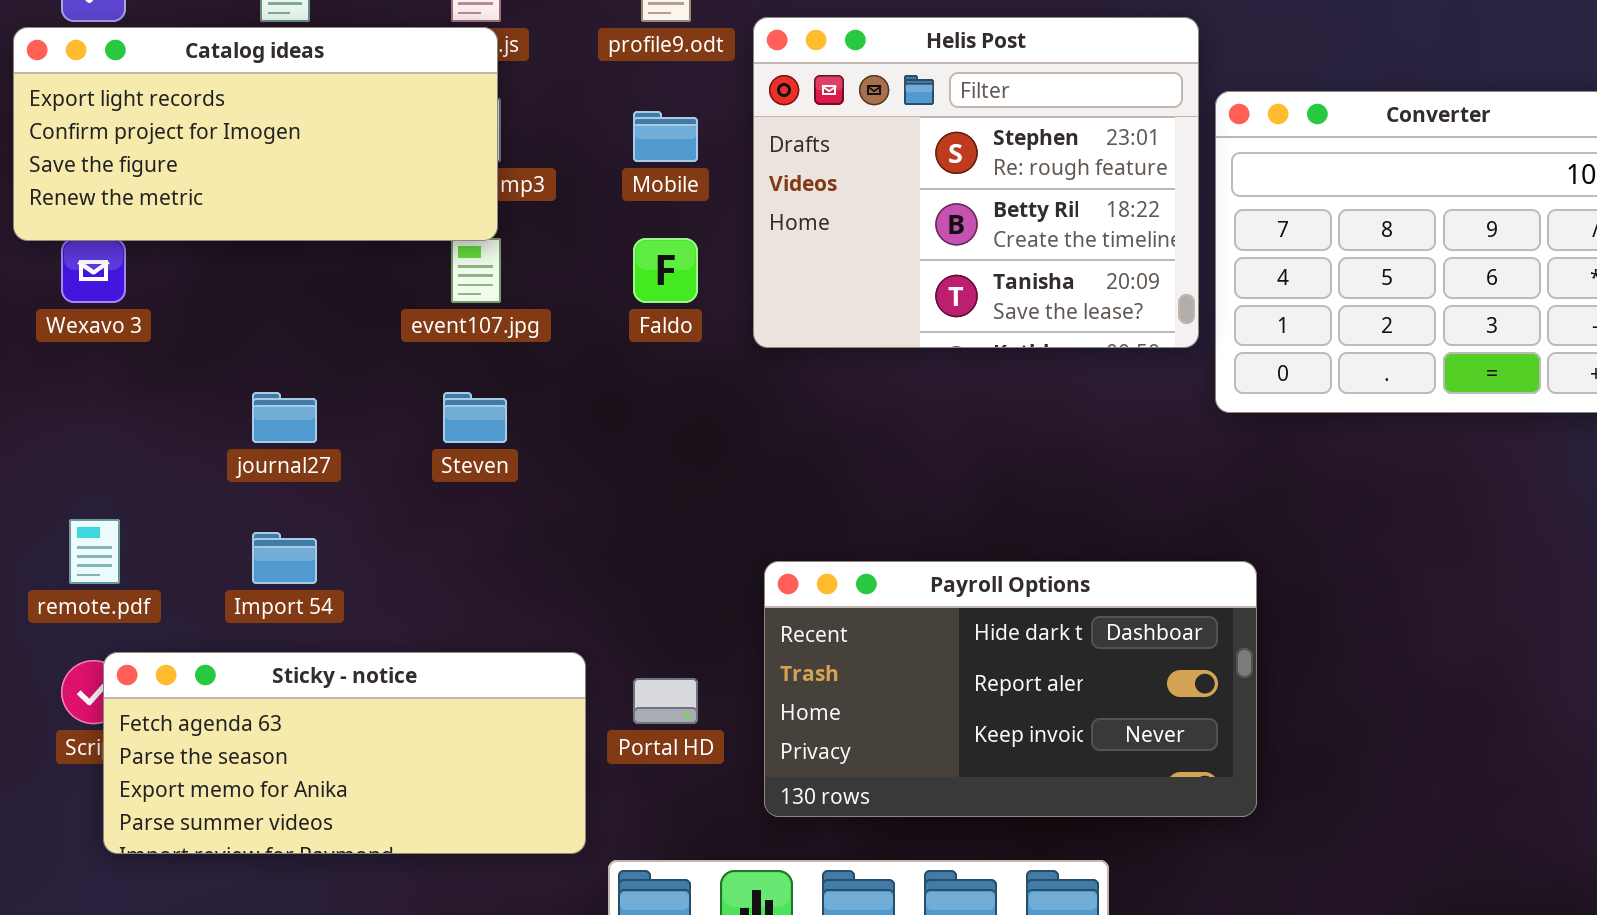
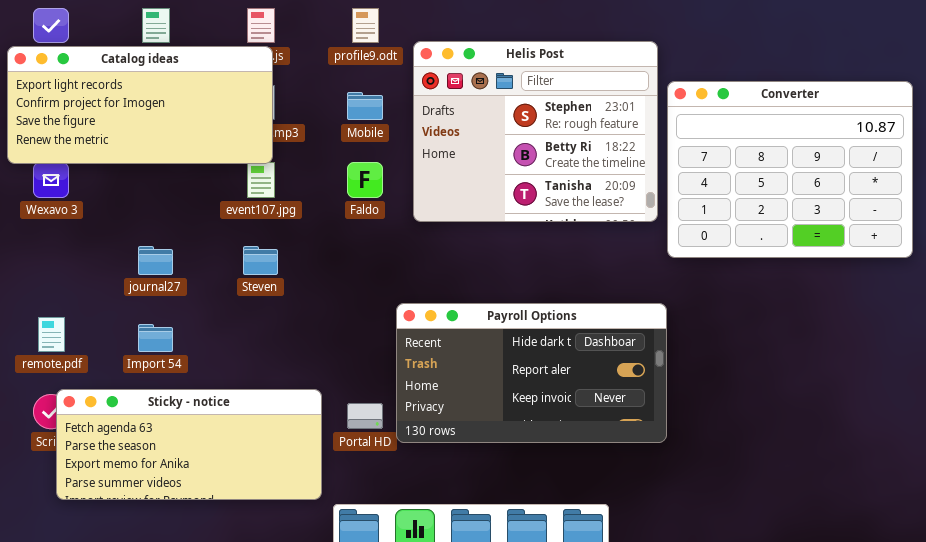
Payroll Options: [764,561,1257,817] -> [396,303,667,443], moved

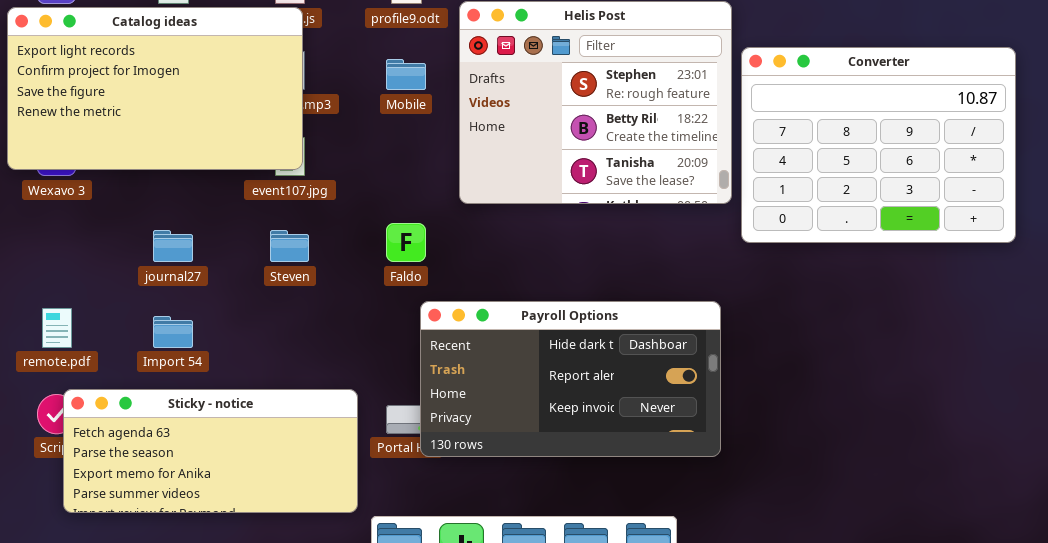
Catalog ideas: [7,46,273,164] -> [7,7,303,170], resized
Faldo: [347,162,383,198] -> [386,223,426,262], moved
Payroll Options: [396,303,667,443] -> [420,301,721,457], moved

